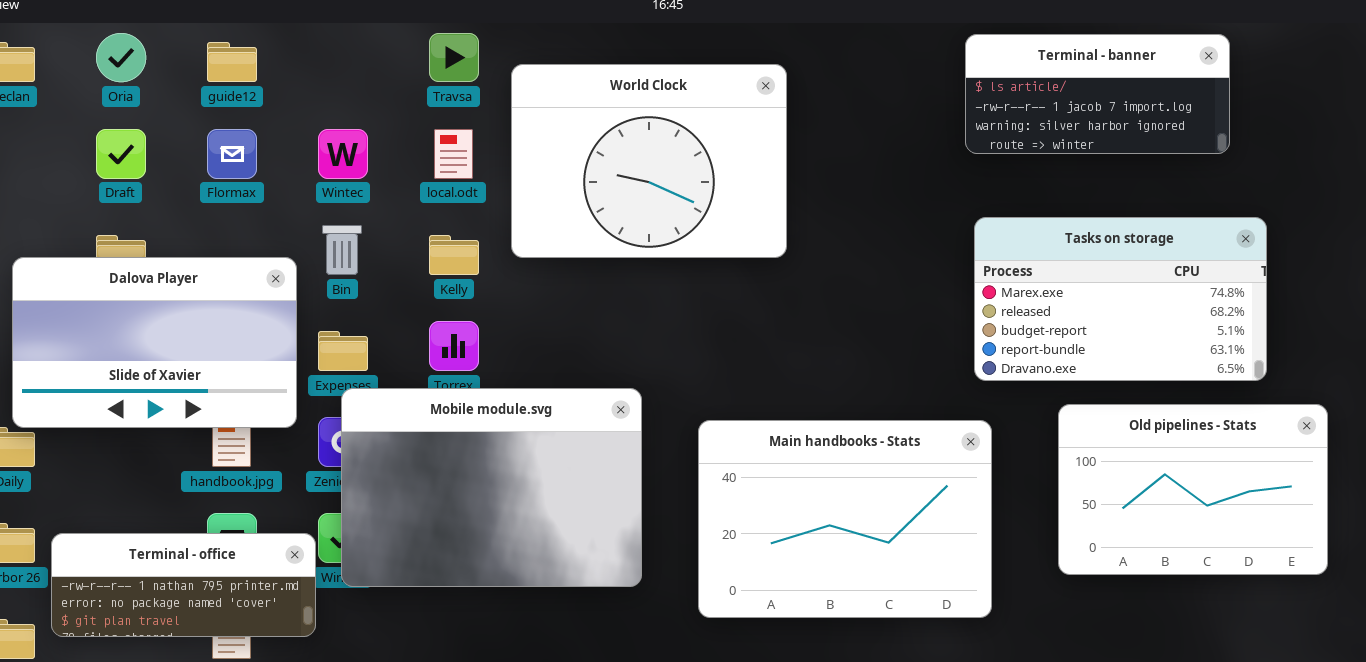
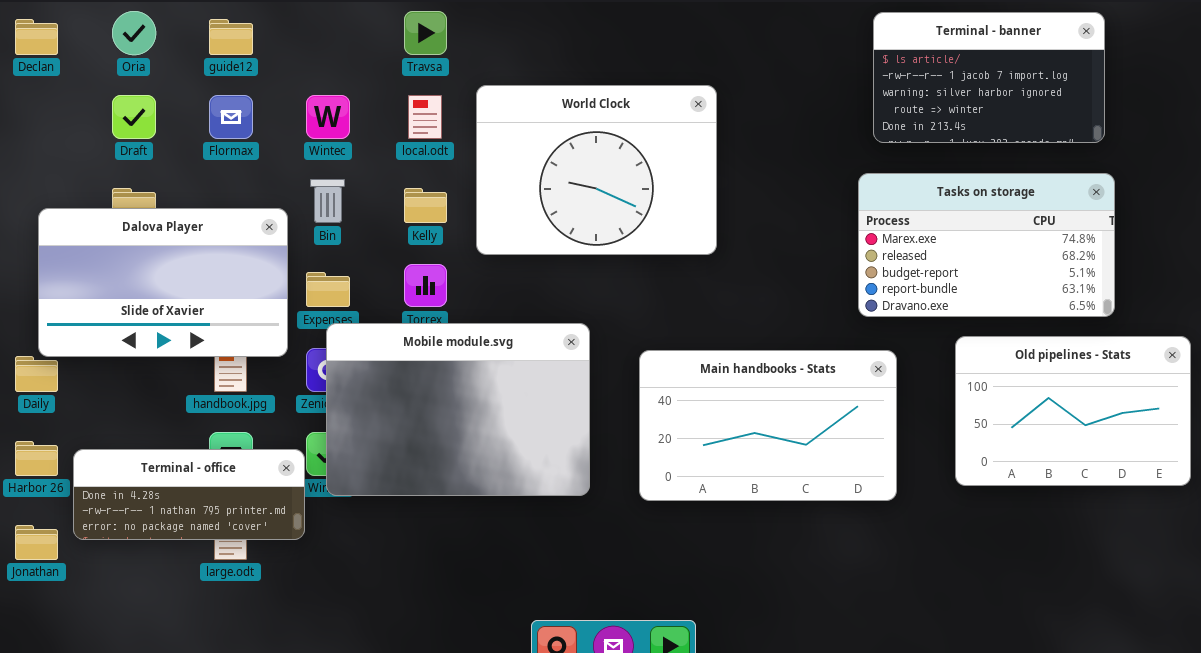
Terminal - banner: [965,34,1230,154] -> [873,12,1105,143], resized
World Clock: [511,64,787,258] -> [476,85,717,255], moved
Tasks on storage: [974,217,1267,381] -> [858,173,1115,317], moved
Main handbooks - Stats: [698,420,992,618] -> [639,350,897,501], resized
Terminal - office: [51,533,316,637] -> [73,449,305,540], scrolled up 1 row

